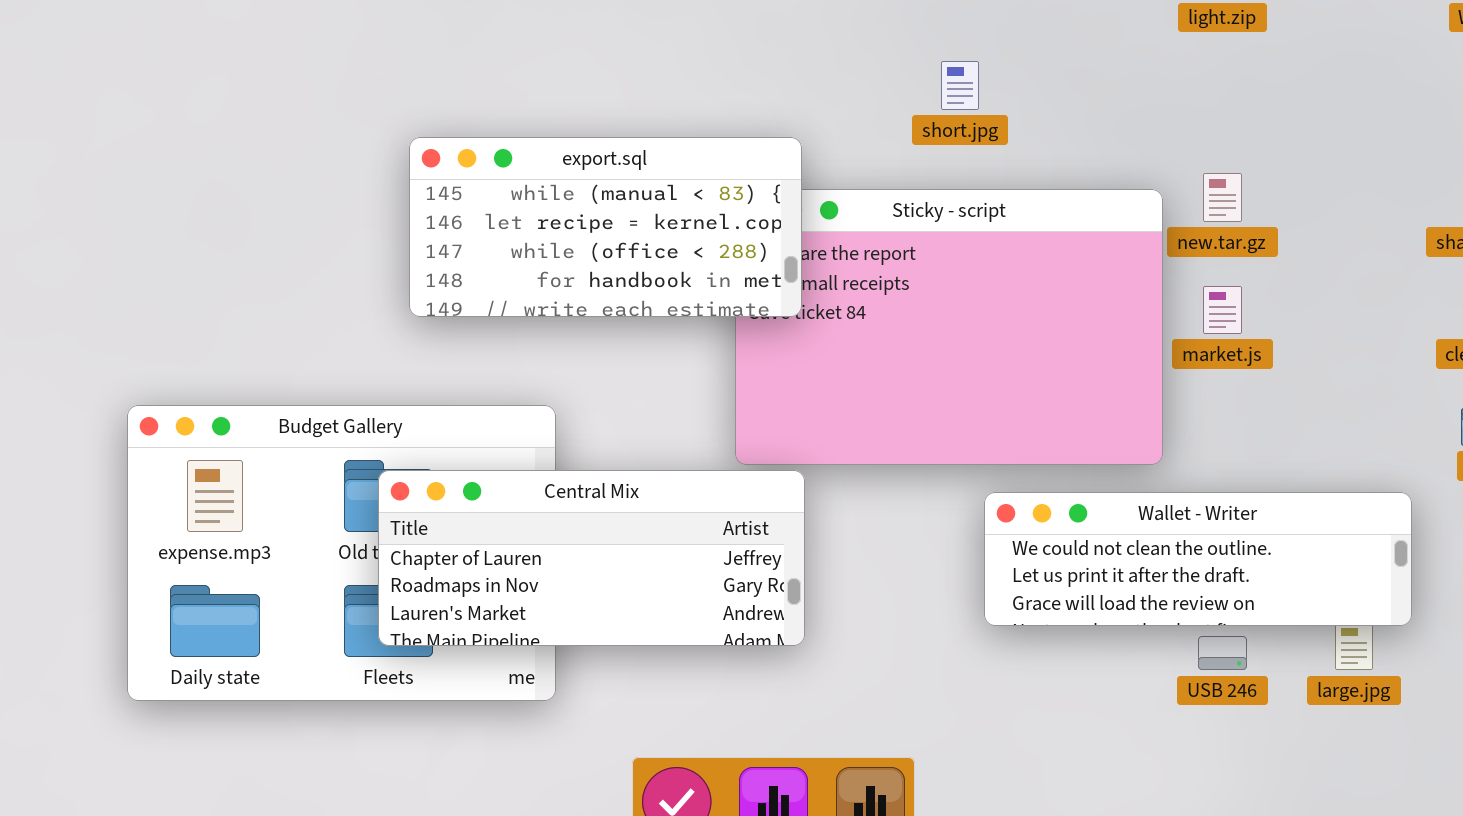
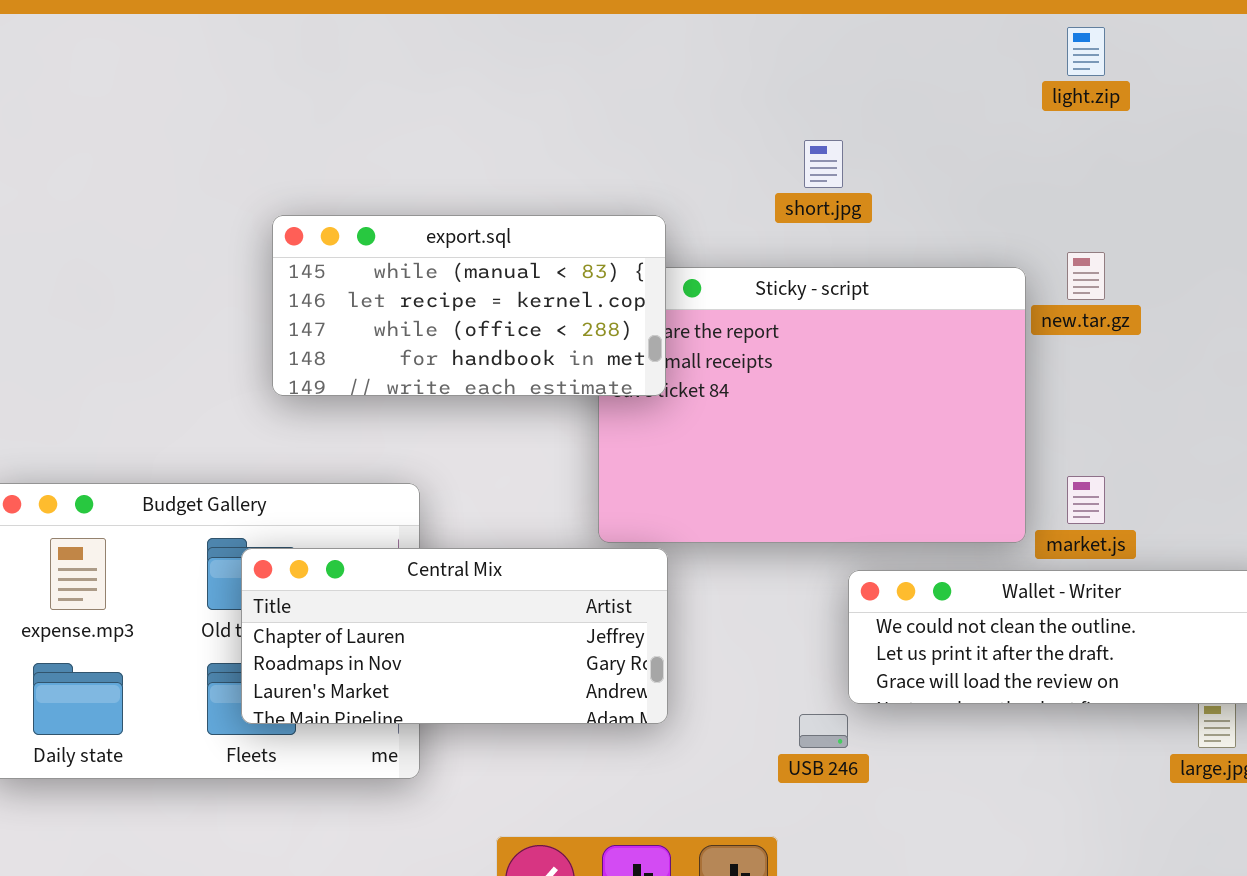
market.js: [1203,286,1242,334] -> [1067,476,1105,524], moved
USB 246: [1198,636,1247,670] -> [799,714,848,748], moved

